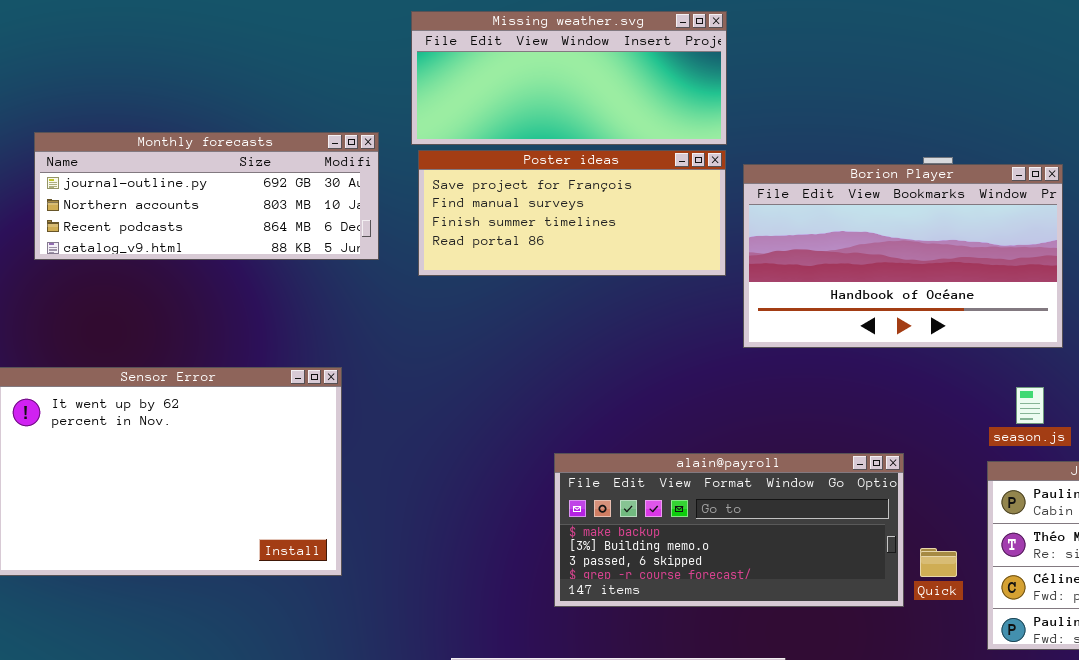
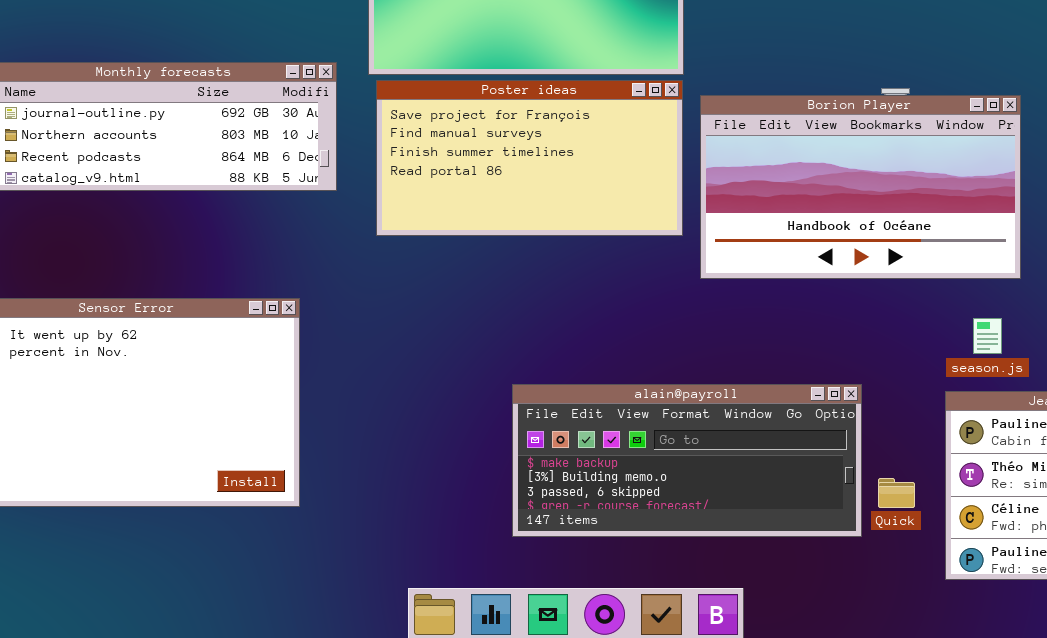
Poster ideas: [418,150,726,276] -> [376,80,683,236], resized

